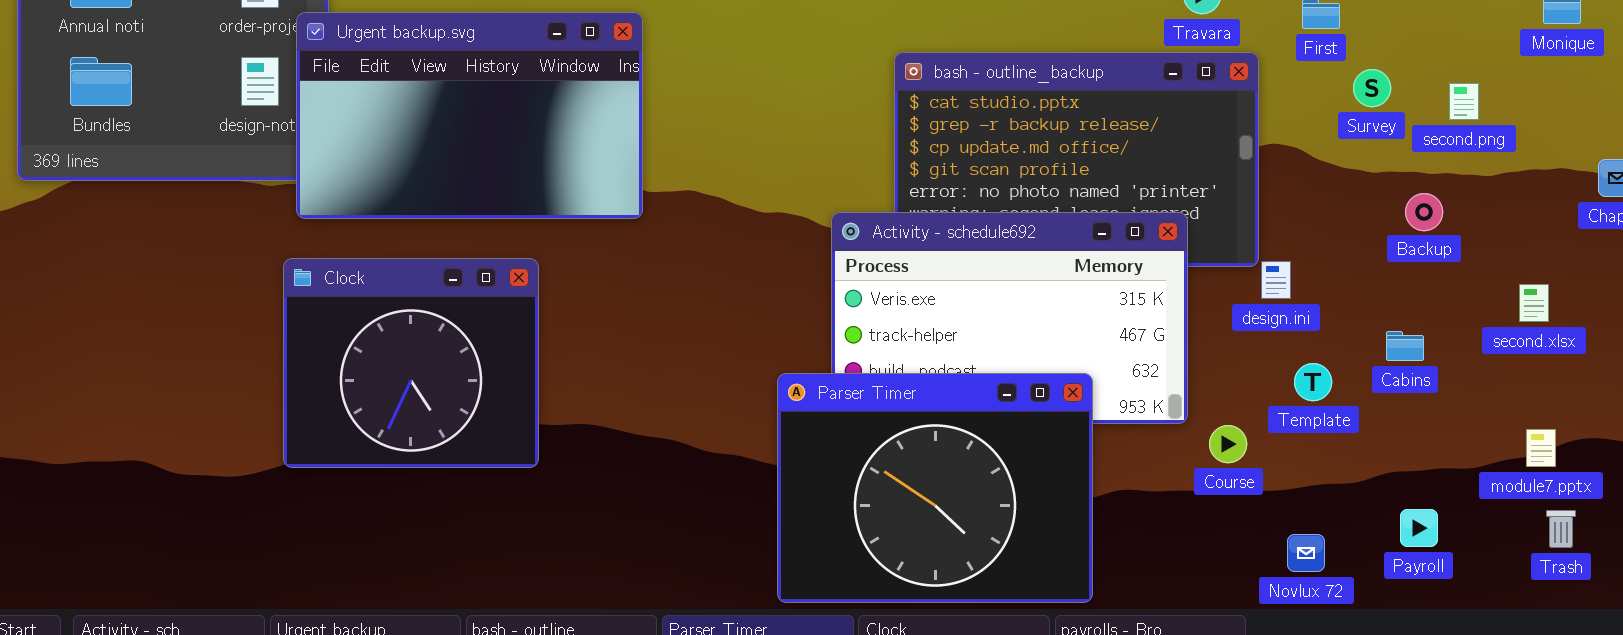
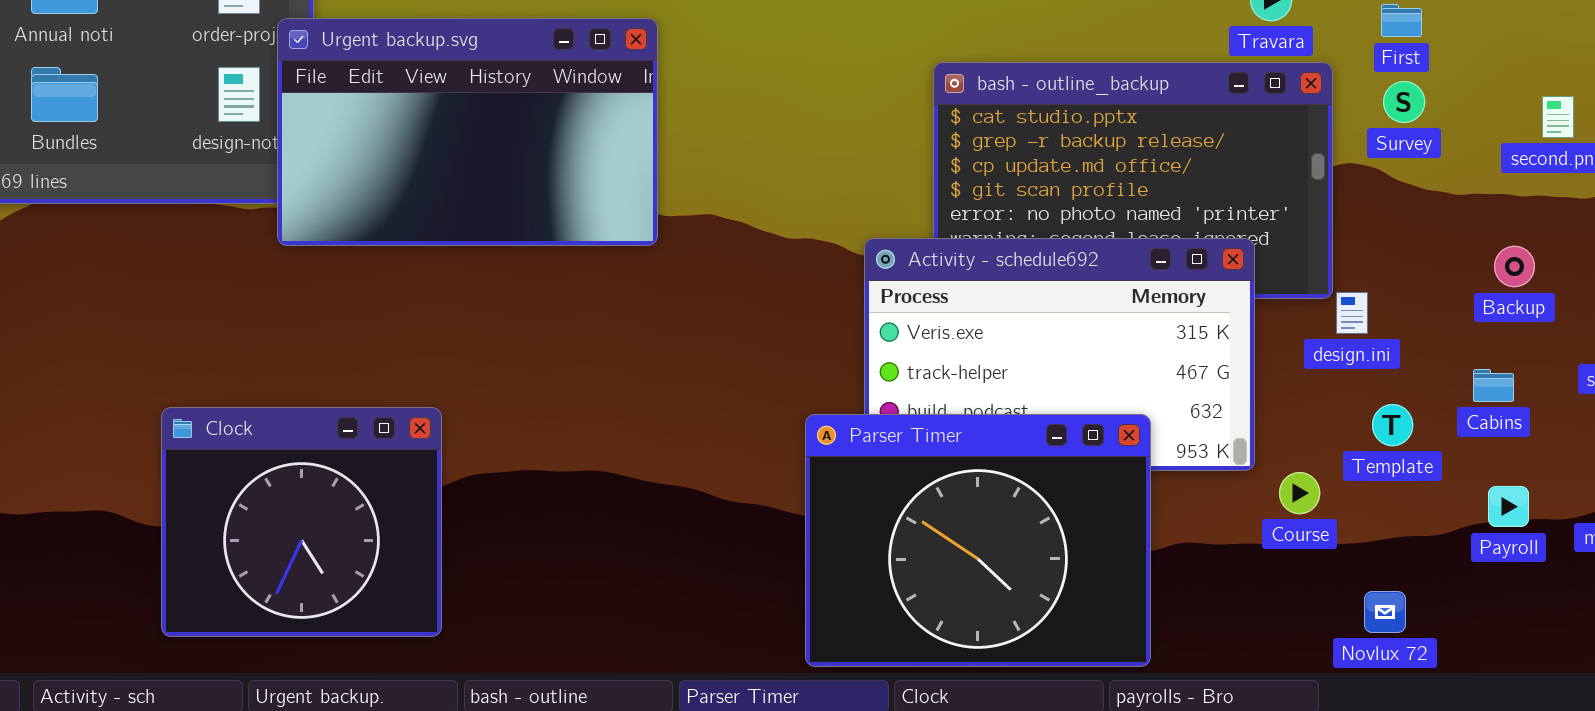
Survey: [1353,69,1391,107] -> [1383,81,1425,123], moved
Backup: [1405,193,1443,231] -> [1494,246,1535,287], moved
Clock: [283,258,539,468] -> [161,407,442,637], moved
Payroll: [1400,509,1438,547] -> [1488,486,1529,527], moved

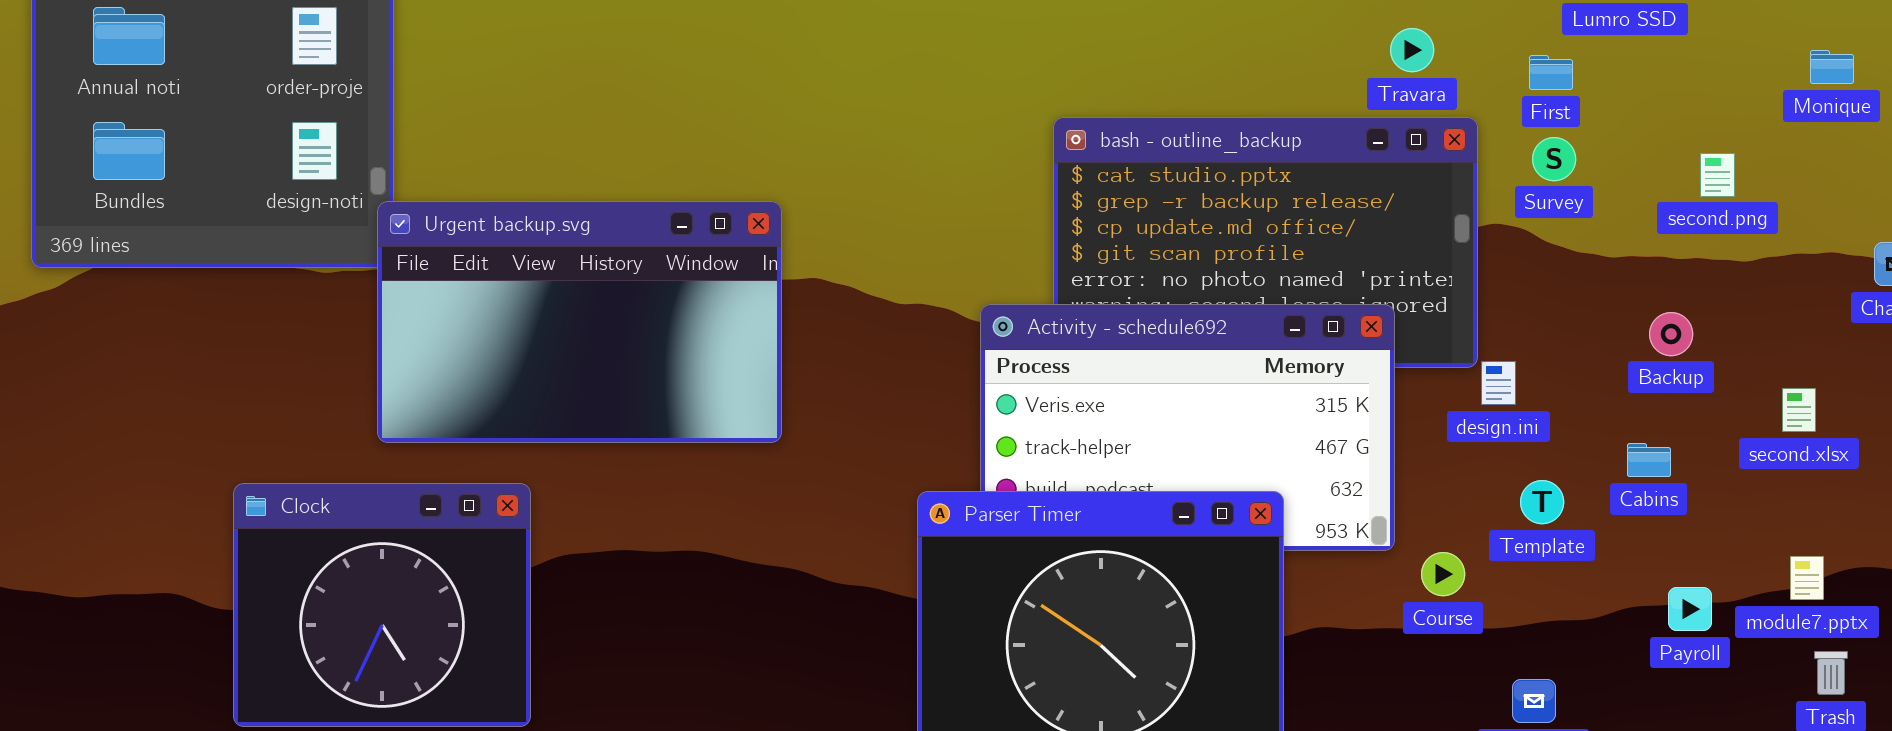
Urgent backup.svg: [277,18,658,246] -> [377,201,782,443], moved
Payroll: [1488,486,1529,527] -> [1668,587,1712,631], moved

